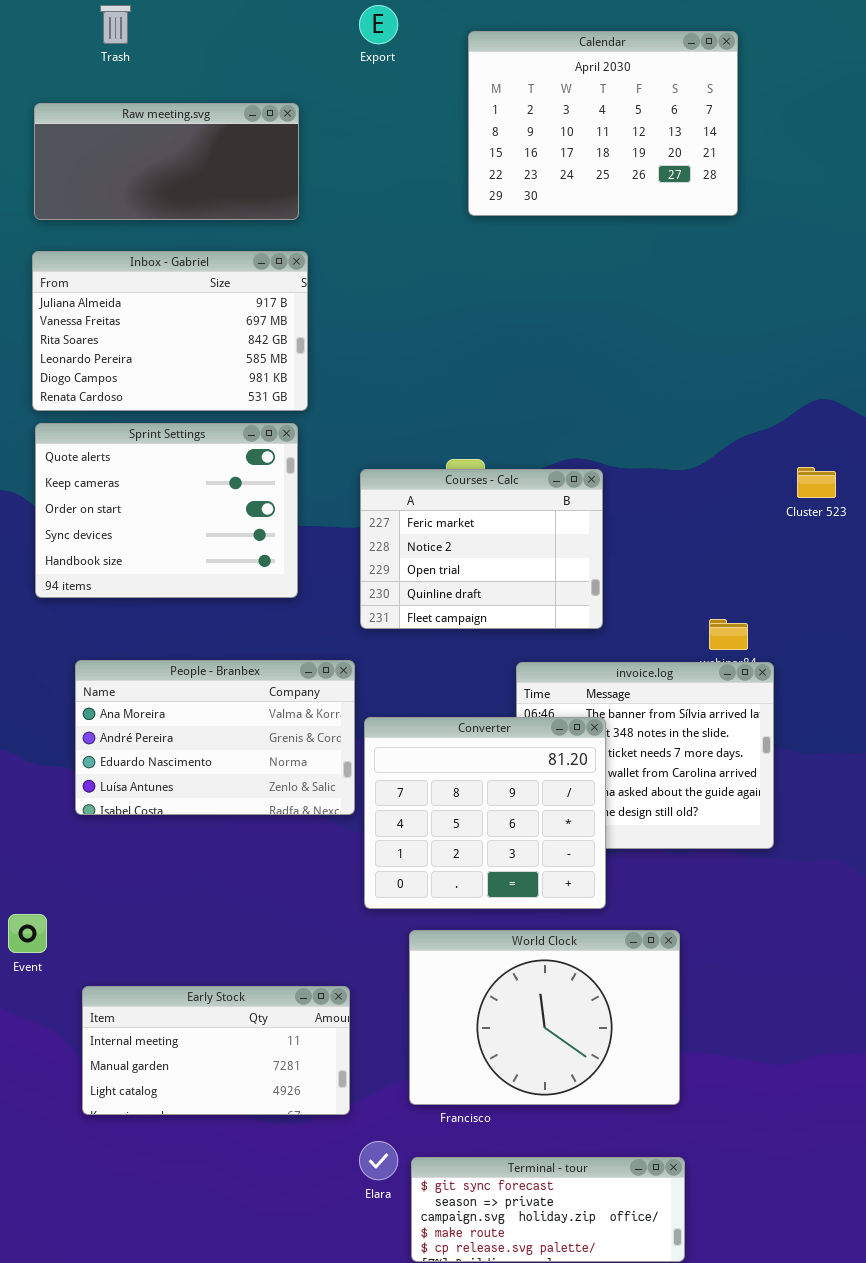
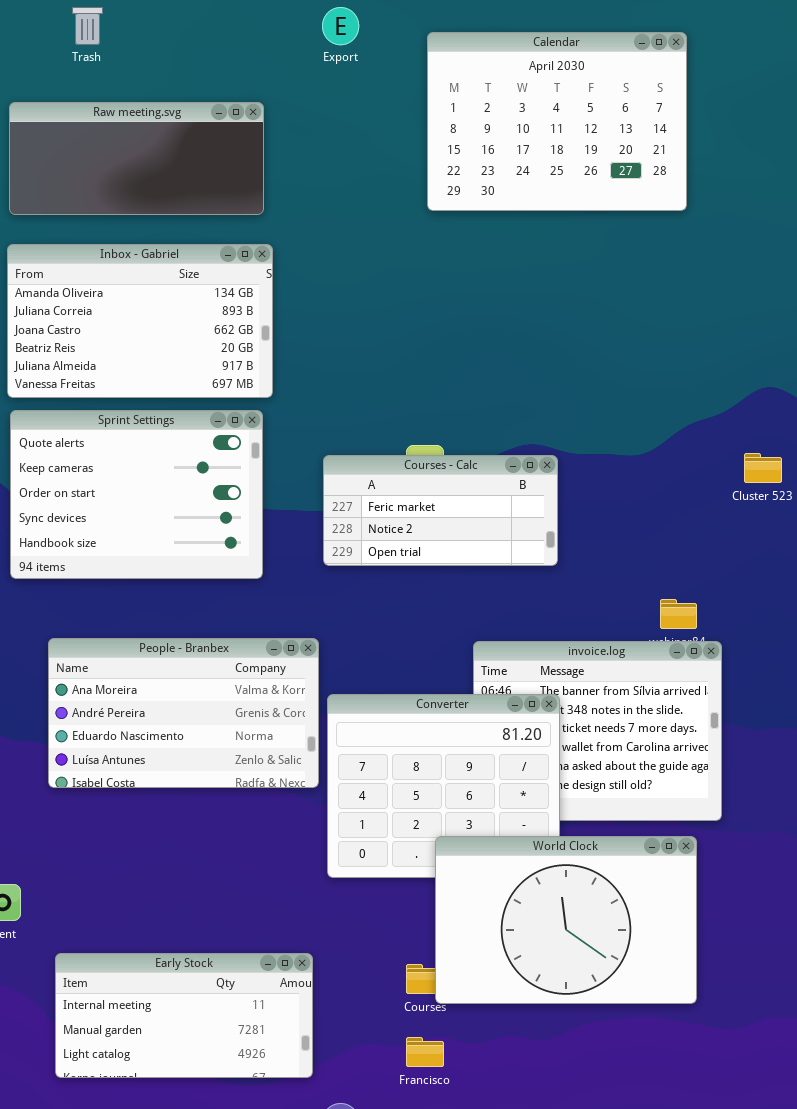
Inbox - Gabriel: [32,251,308,411] -> [7,244,273,398], scrolled up 4 rows
Courses - Calc: [360,469,603,629] -> [323,455,558,566], resized
World Clock: [409,930,680,1105] -> [435,836,697,1004], moved

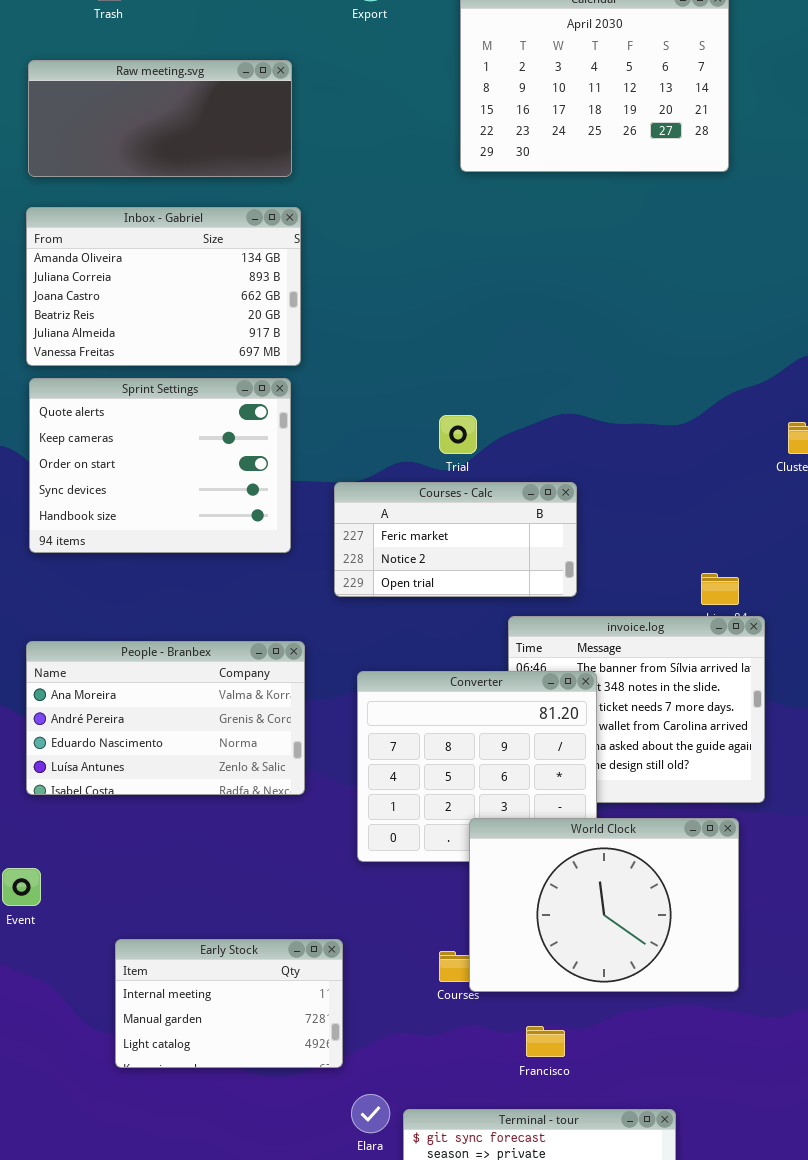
Courses - Calc: [323,455,558,566] -> [334,482,577,597], moved
People - Branbex: [48,638,319,788] -> [26,641,305,795], moved
Early Stock: [55,953,313,1078] -> [115,939,343,1068], resized
Francisco: [406,1037,444,1067] -> [526,1026,565,1057], moved

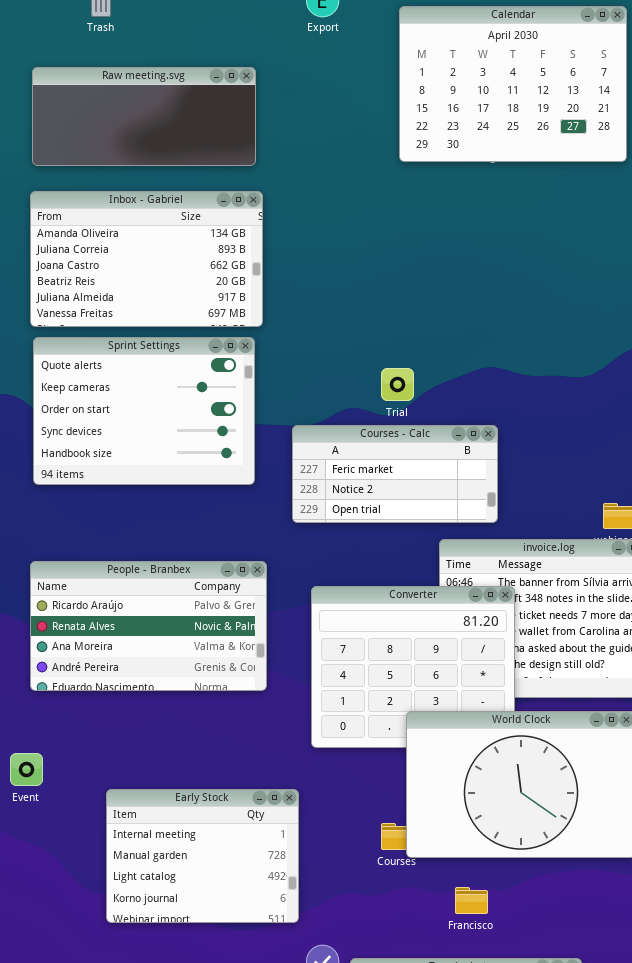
People - Branbex: [26,641,305,795] -> [30,561,267,691], scrolled up 2 rows
Early Stock: [115,939,343,1068] -> [106,789,299,923], resized

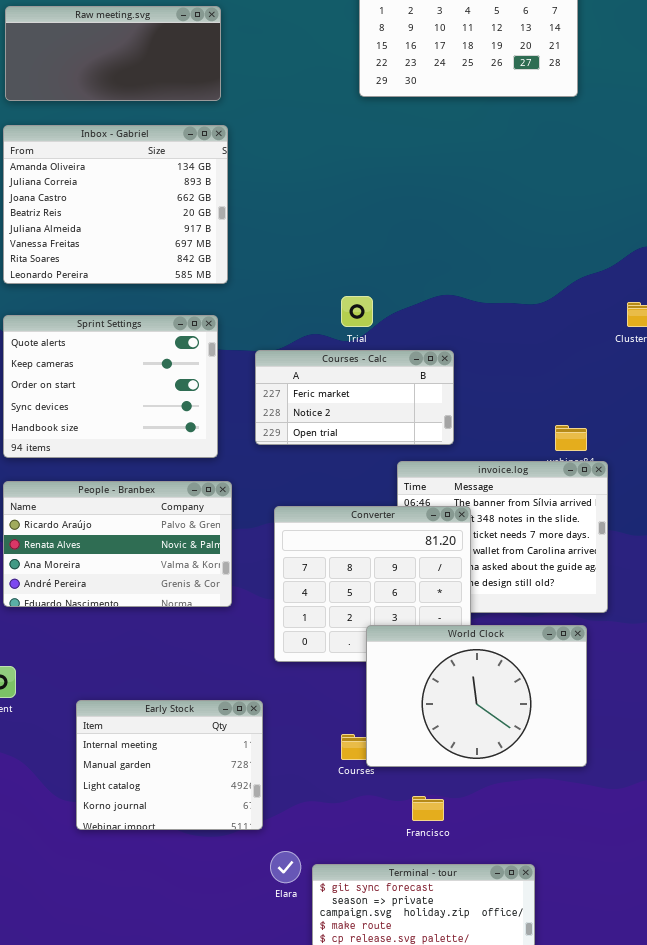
Inbox - Gabriel: [30,191,263,327] -> [3,125,228,284], resized
Sprint Settings: [33,337,255,485] -> [3,315,218,458], moved

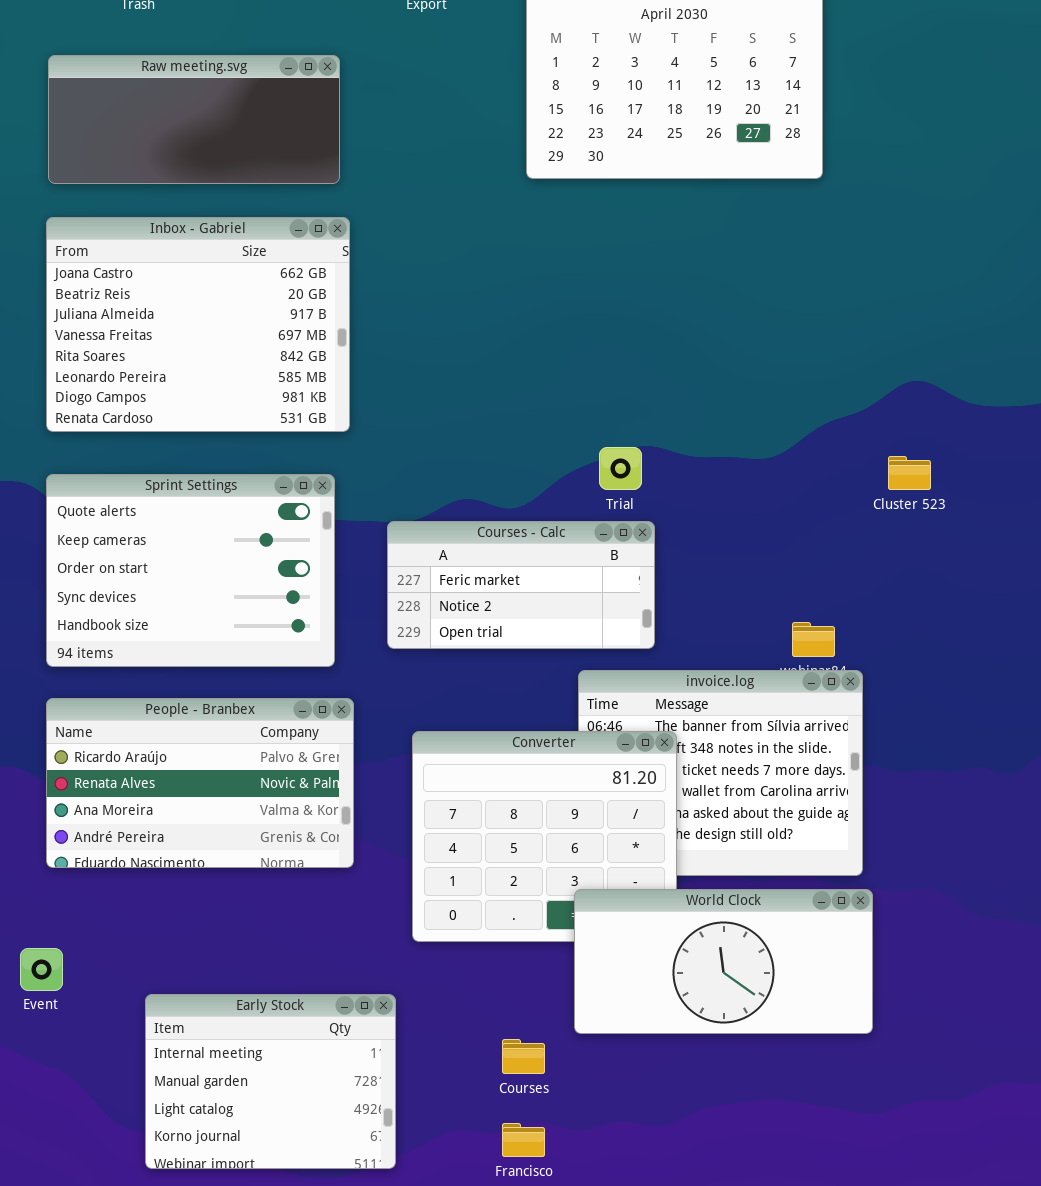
Inbox - Gabriel: [3,125,228,284] -> [46,217,350,432], scrolled down 2 rows
Trial: [341,296,373,327] -> [599,447,642,490], moved
World Clock: [366,625,587,767] -> [574,889,873,1034], moved, resized
Francisco: [412,796,444,821] -> [502,1123,545,1157], moved

